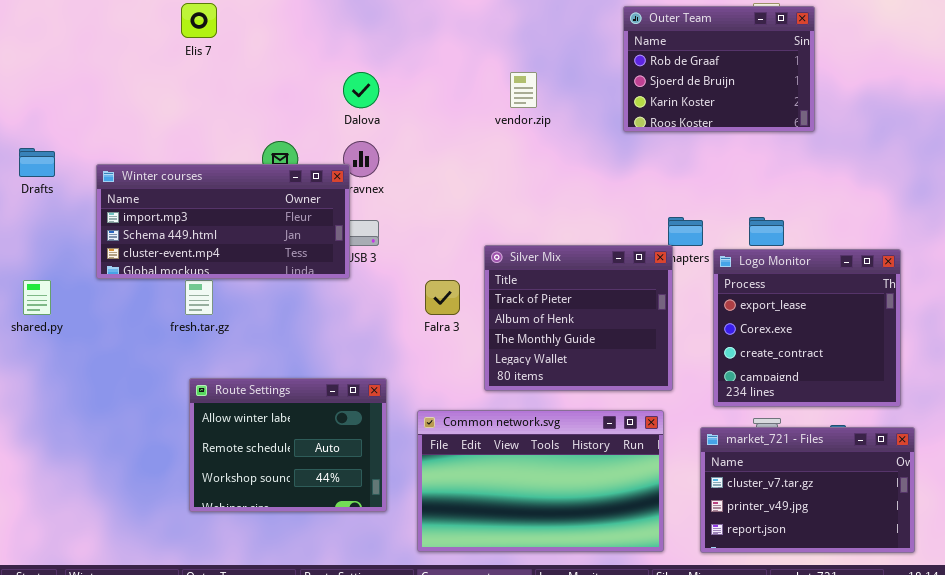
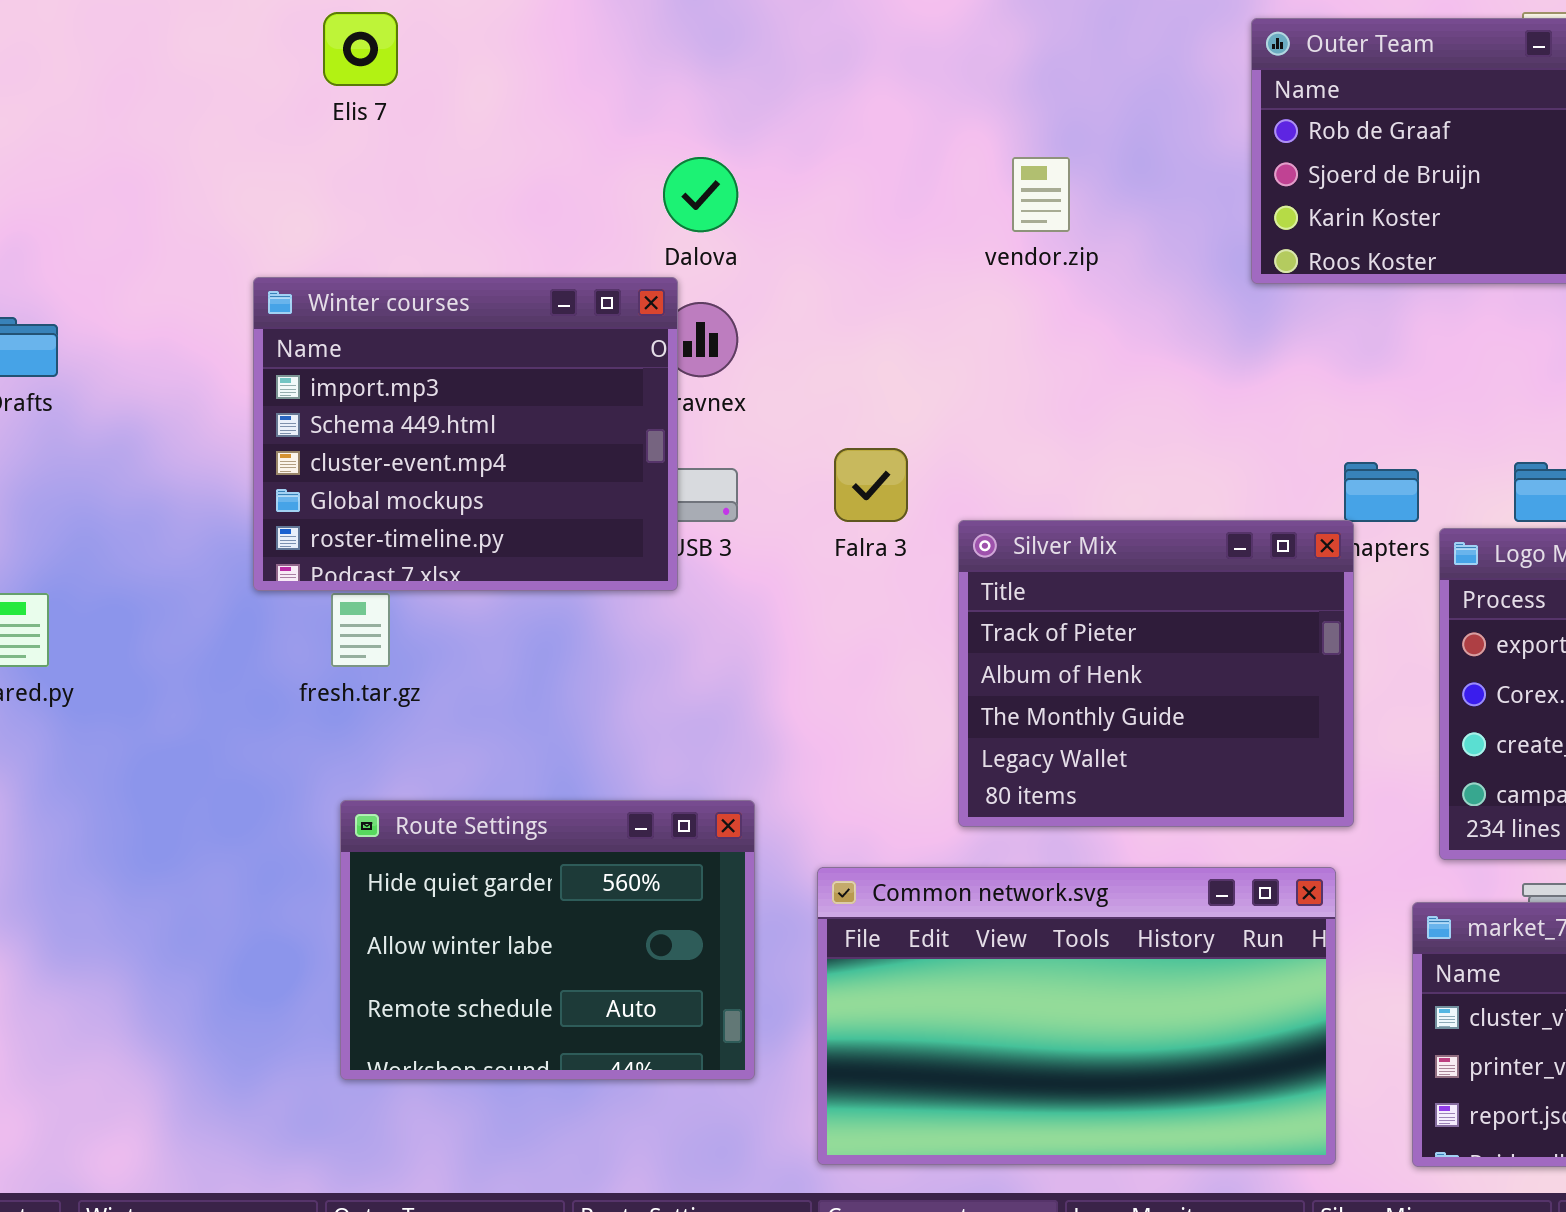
Winter courses: [96,164,350,279] -> [253,277,678,591], resized
Falra 3: [425,280,460,315] -> [834,448,908,522], moved
Route Settings: [189,378,387,512] -> [340,800,755,1080], scrolled up 1 row

